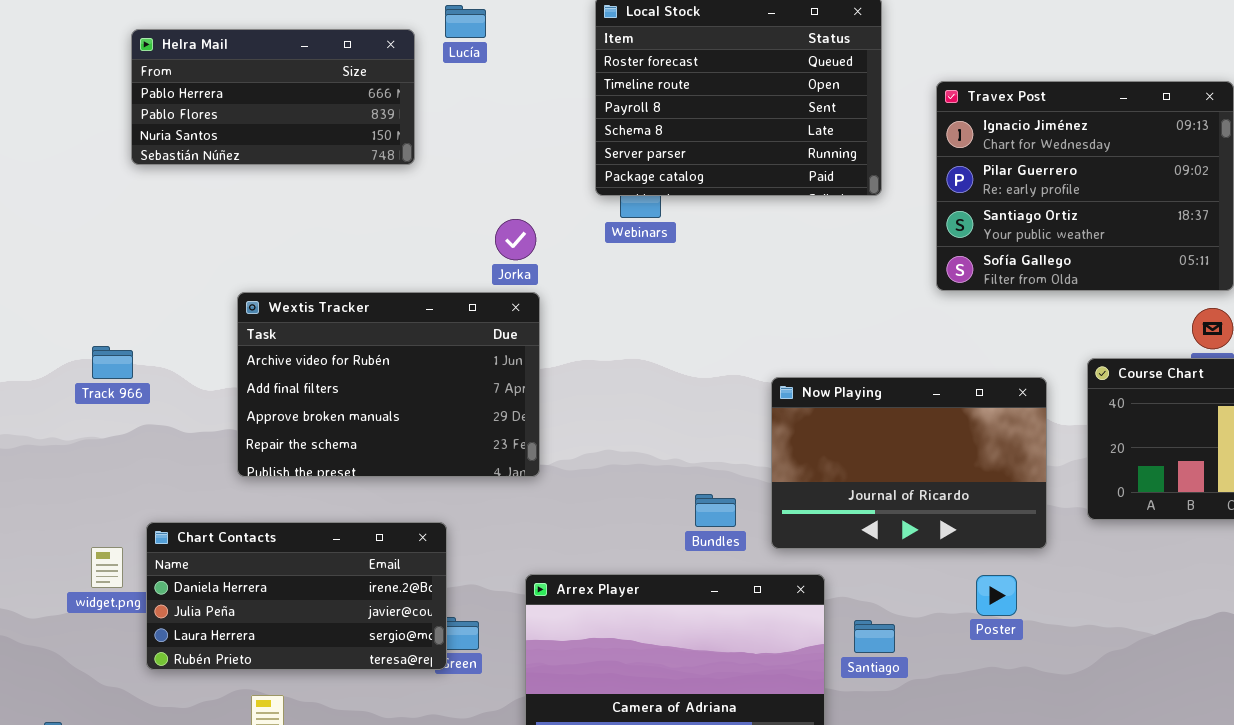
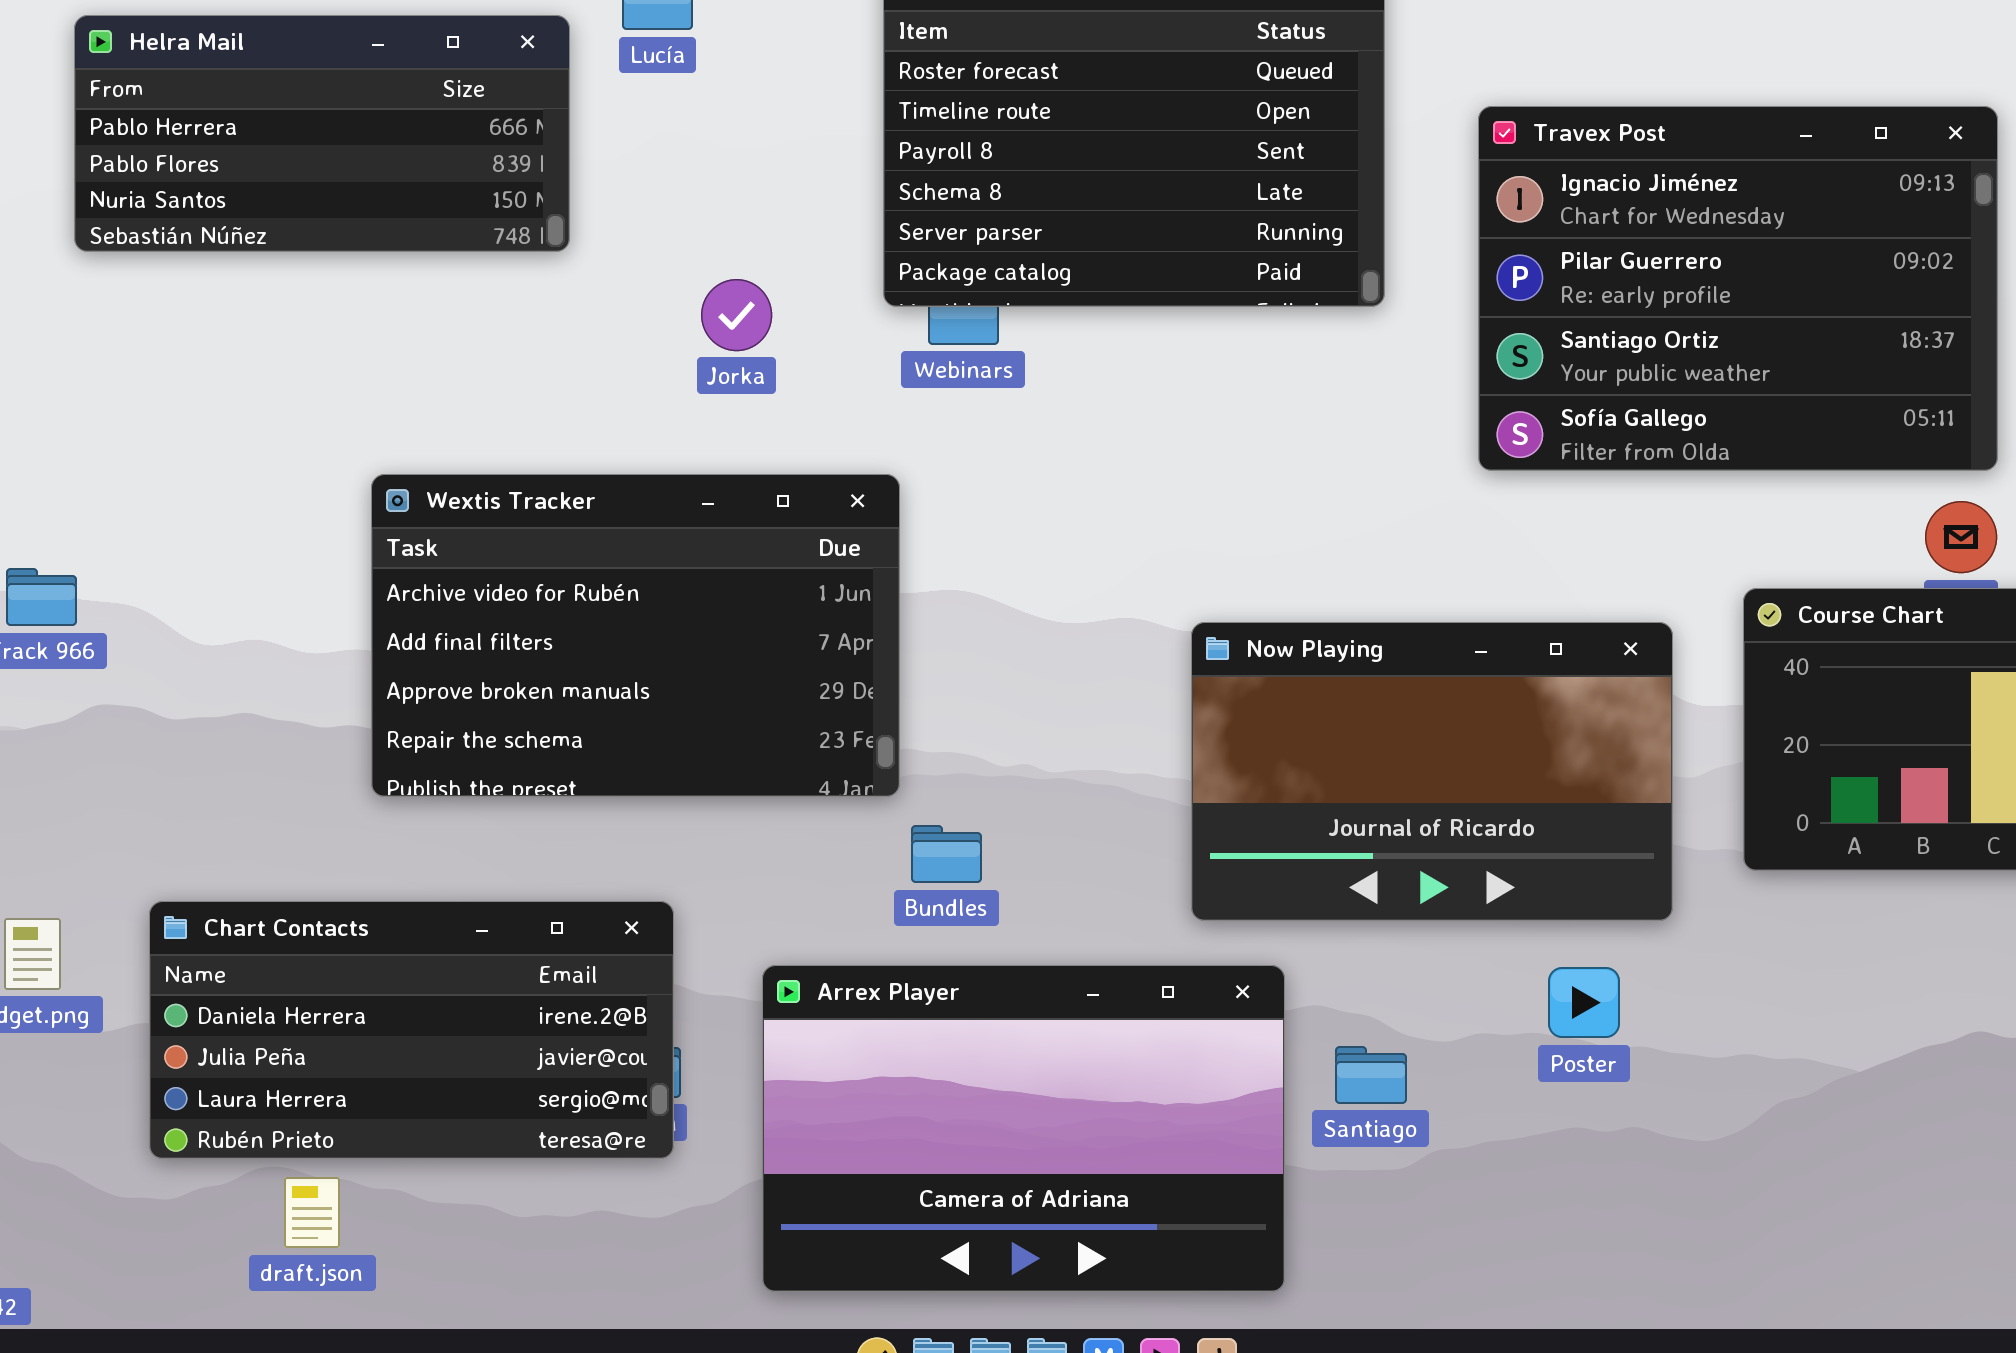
Jorka: [495,219,536,260] -> [701,279,772,351], moved
Wextis Tracker: [237,292,540,477] -> [371,474,900,797], moved
Bundles: [695,494,736,527] -> [911,825,982,883], moved
Chart Contacts: [146,522,447,670] -> [149,901,674,1159], moved

